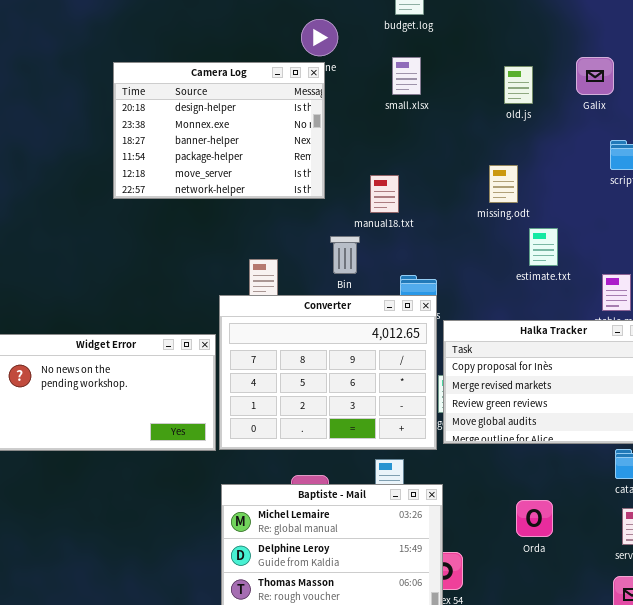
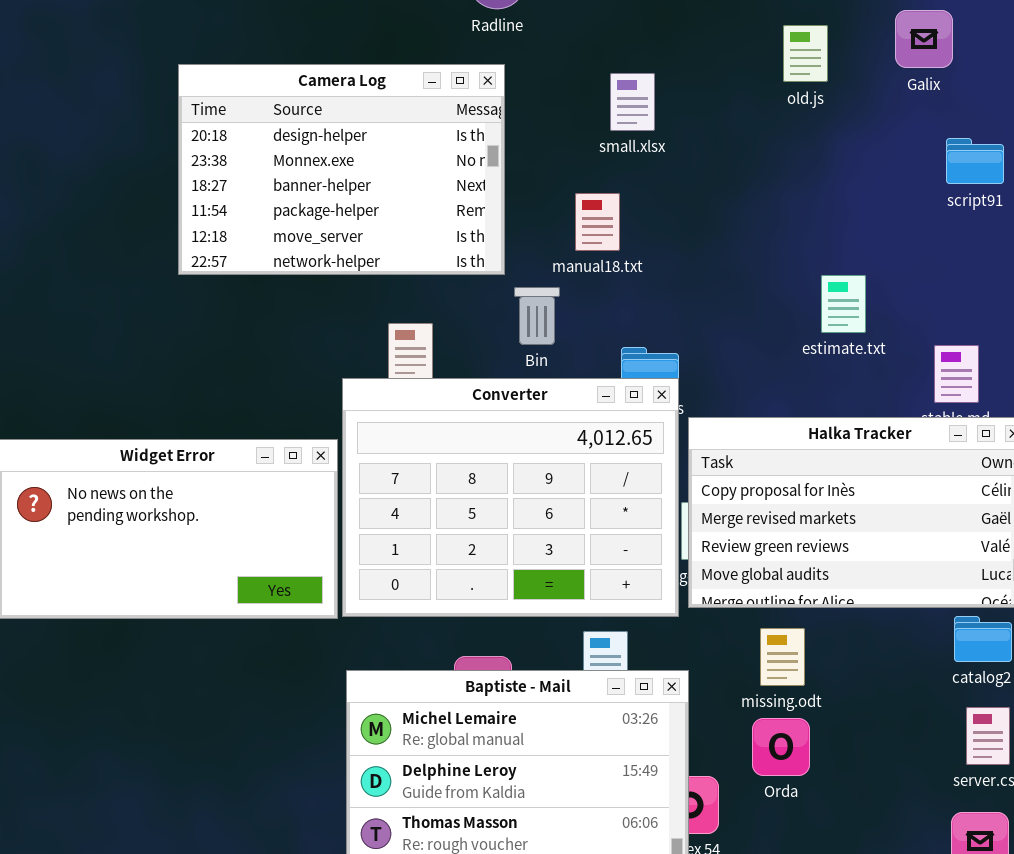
small.xlsx: [392,57,421,95] -> [610,73,655,131], moved
Camera Log: [113,62,325,199] -> [178,64,505,275], moved
missing.odt: [489,165,518,203] -> [760,628,805,686], moved
Orda: [516,500,553,537] -> [752,718,810,776], moved

